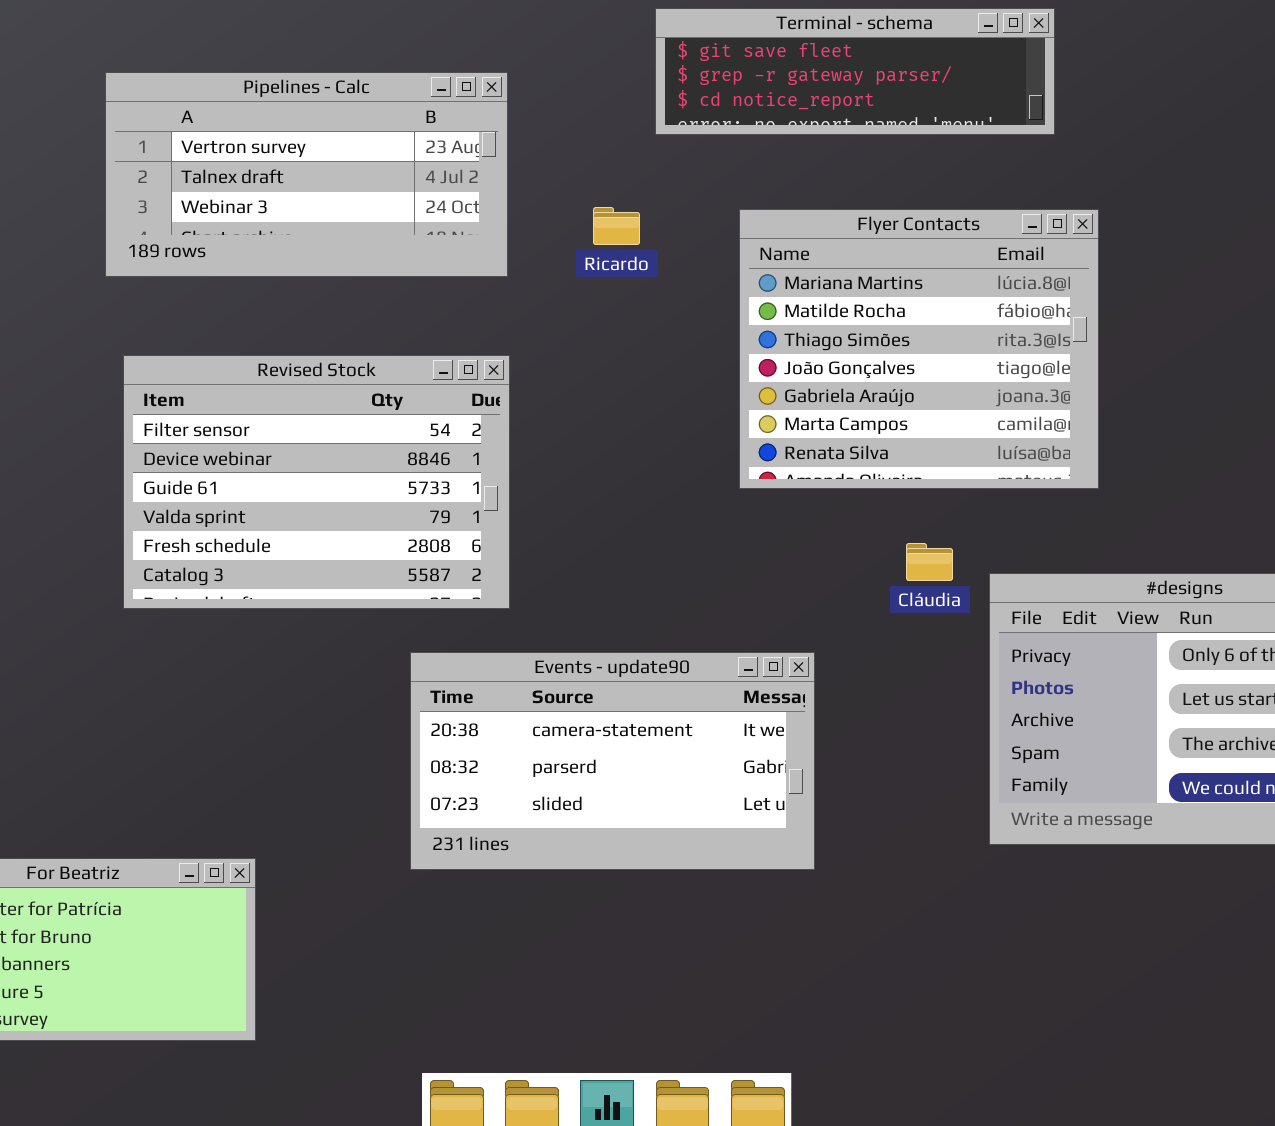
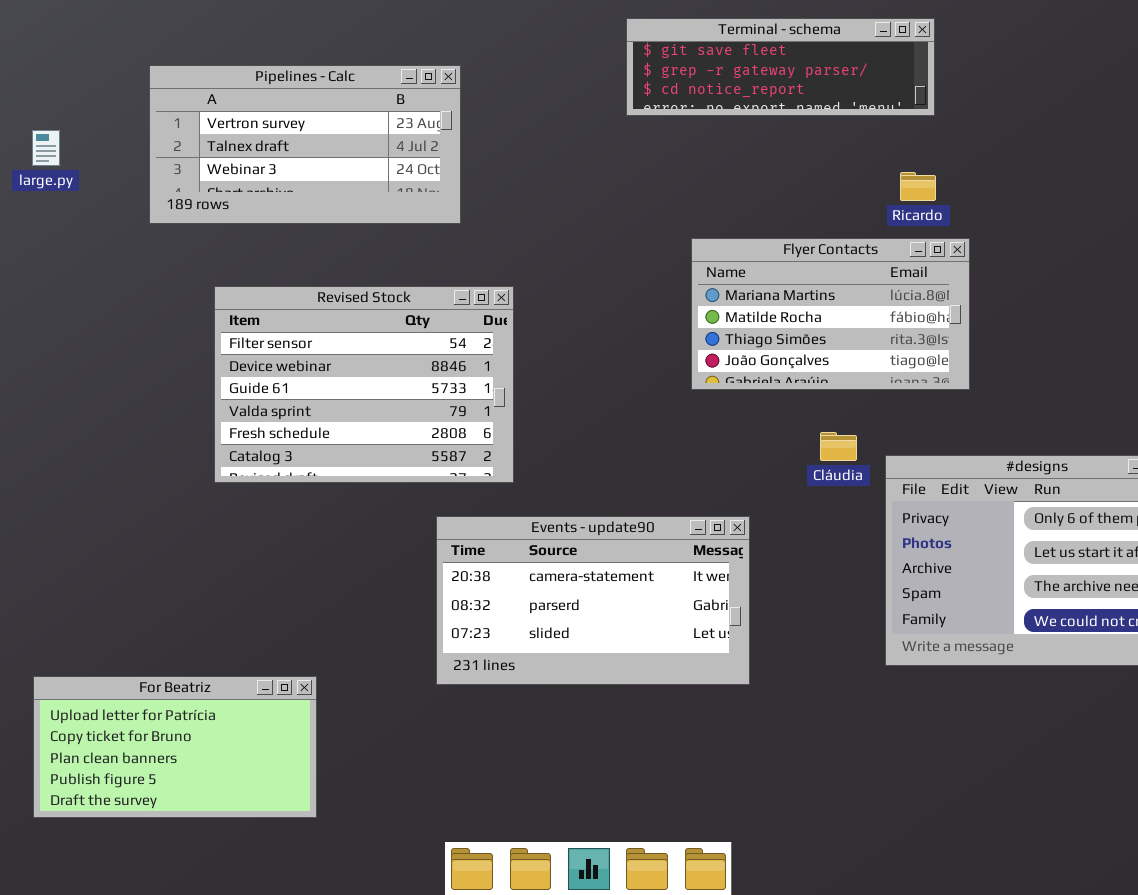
Pipelines - Calc: [105,72,508,277] -> [149,65,461,224], moved
Ricardo: [593,207,640,245] -> [900,172,936,201], moved
Flyer Contacts: [739,209,1099,489] -> [691,238,970,390], resized

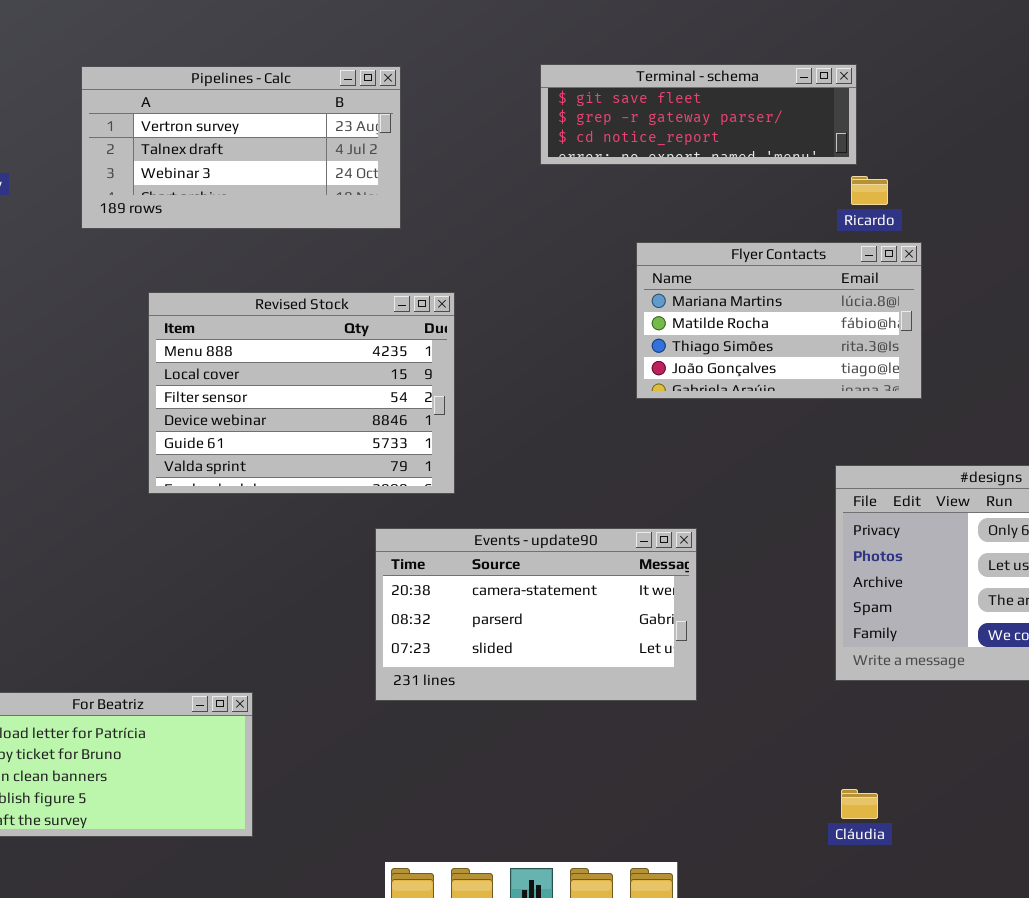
Terminal - schema: [626,18,935,116] -> [540,64,857,165], moved
Revised Stock: [214,286,514,483] -> [148,292,455,494], scrolled up 2 rows
Cláudia: [820,432,857,461] -> [841,789,878,819], moved

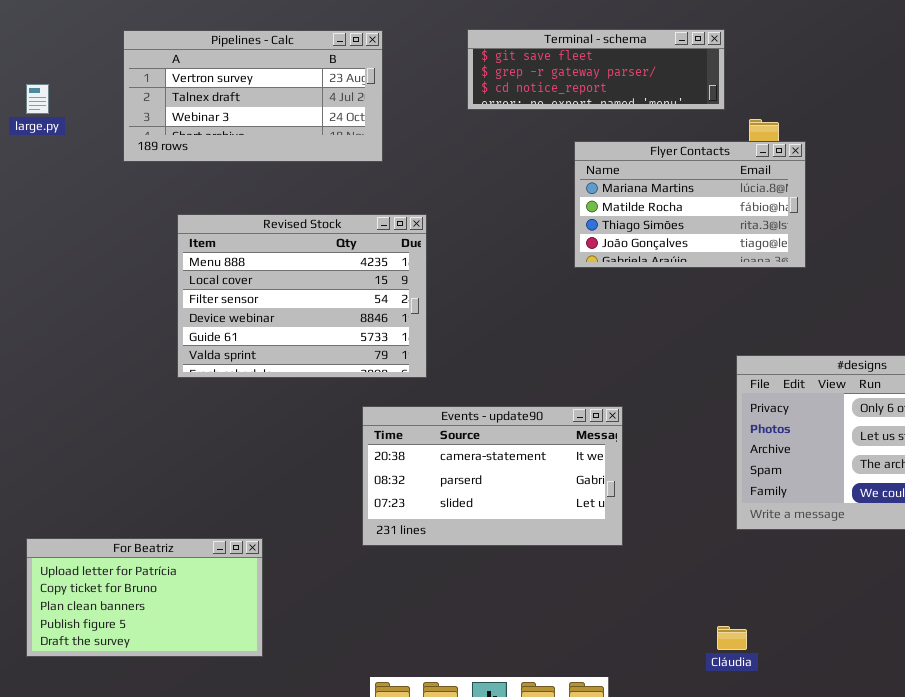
Terminal - schema: [540,64,857,165] -> [467,29,725,110], moved
Flyer Contacts: [636,242,922,399] -> [574,141,806,268], moved
Cláudia: [841,789,878,819] -> [717,626,747,650], moved

